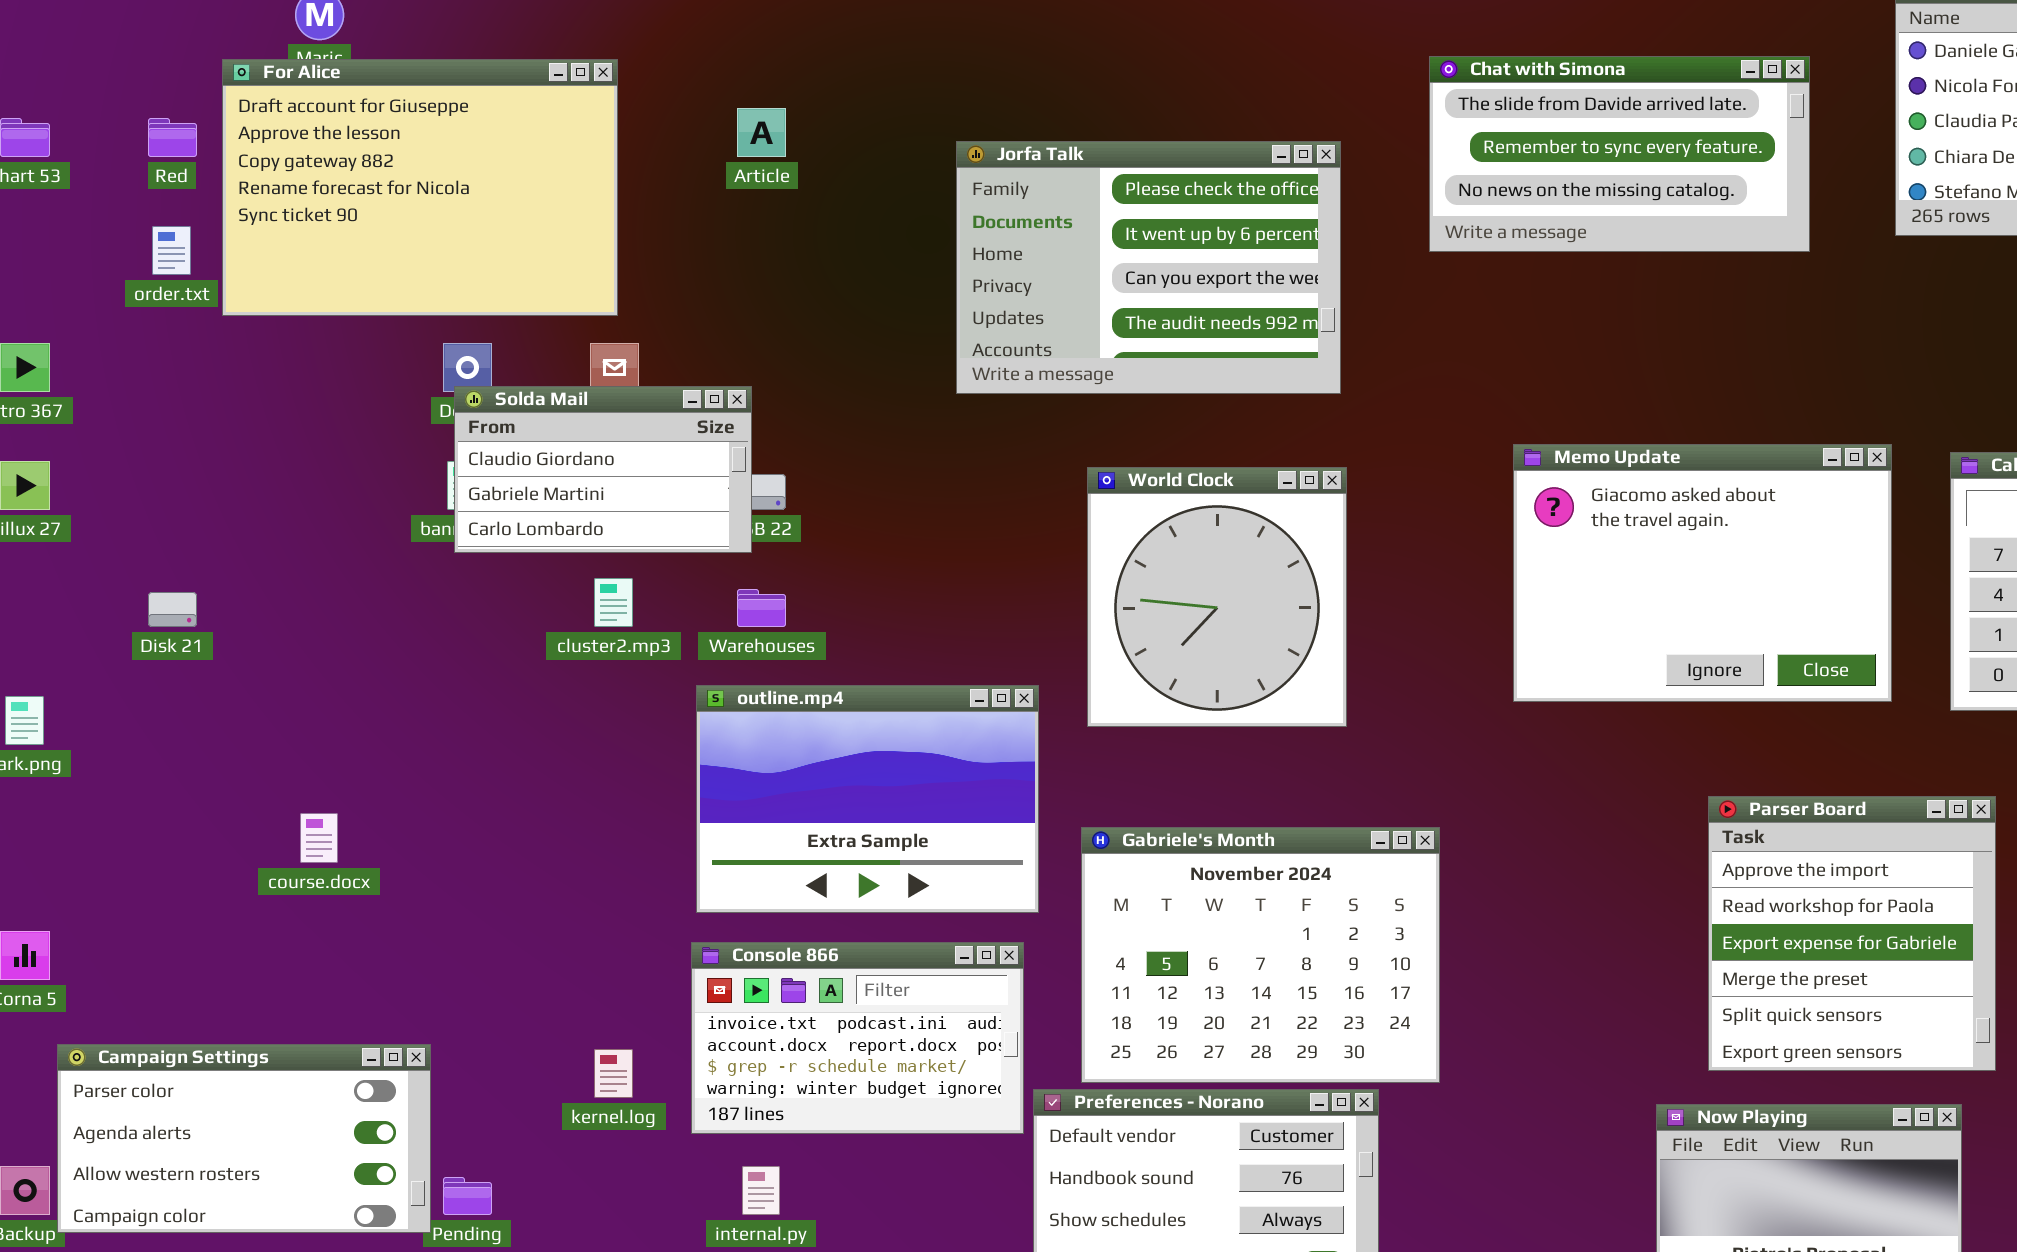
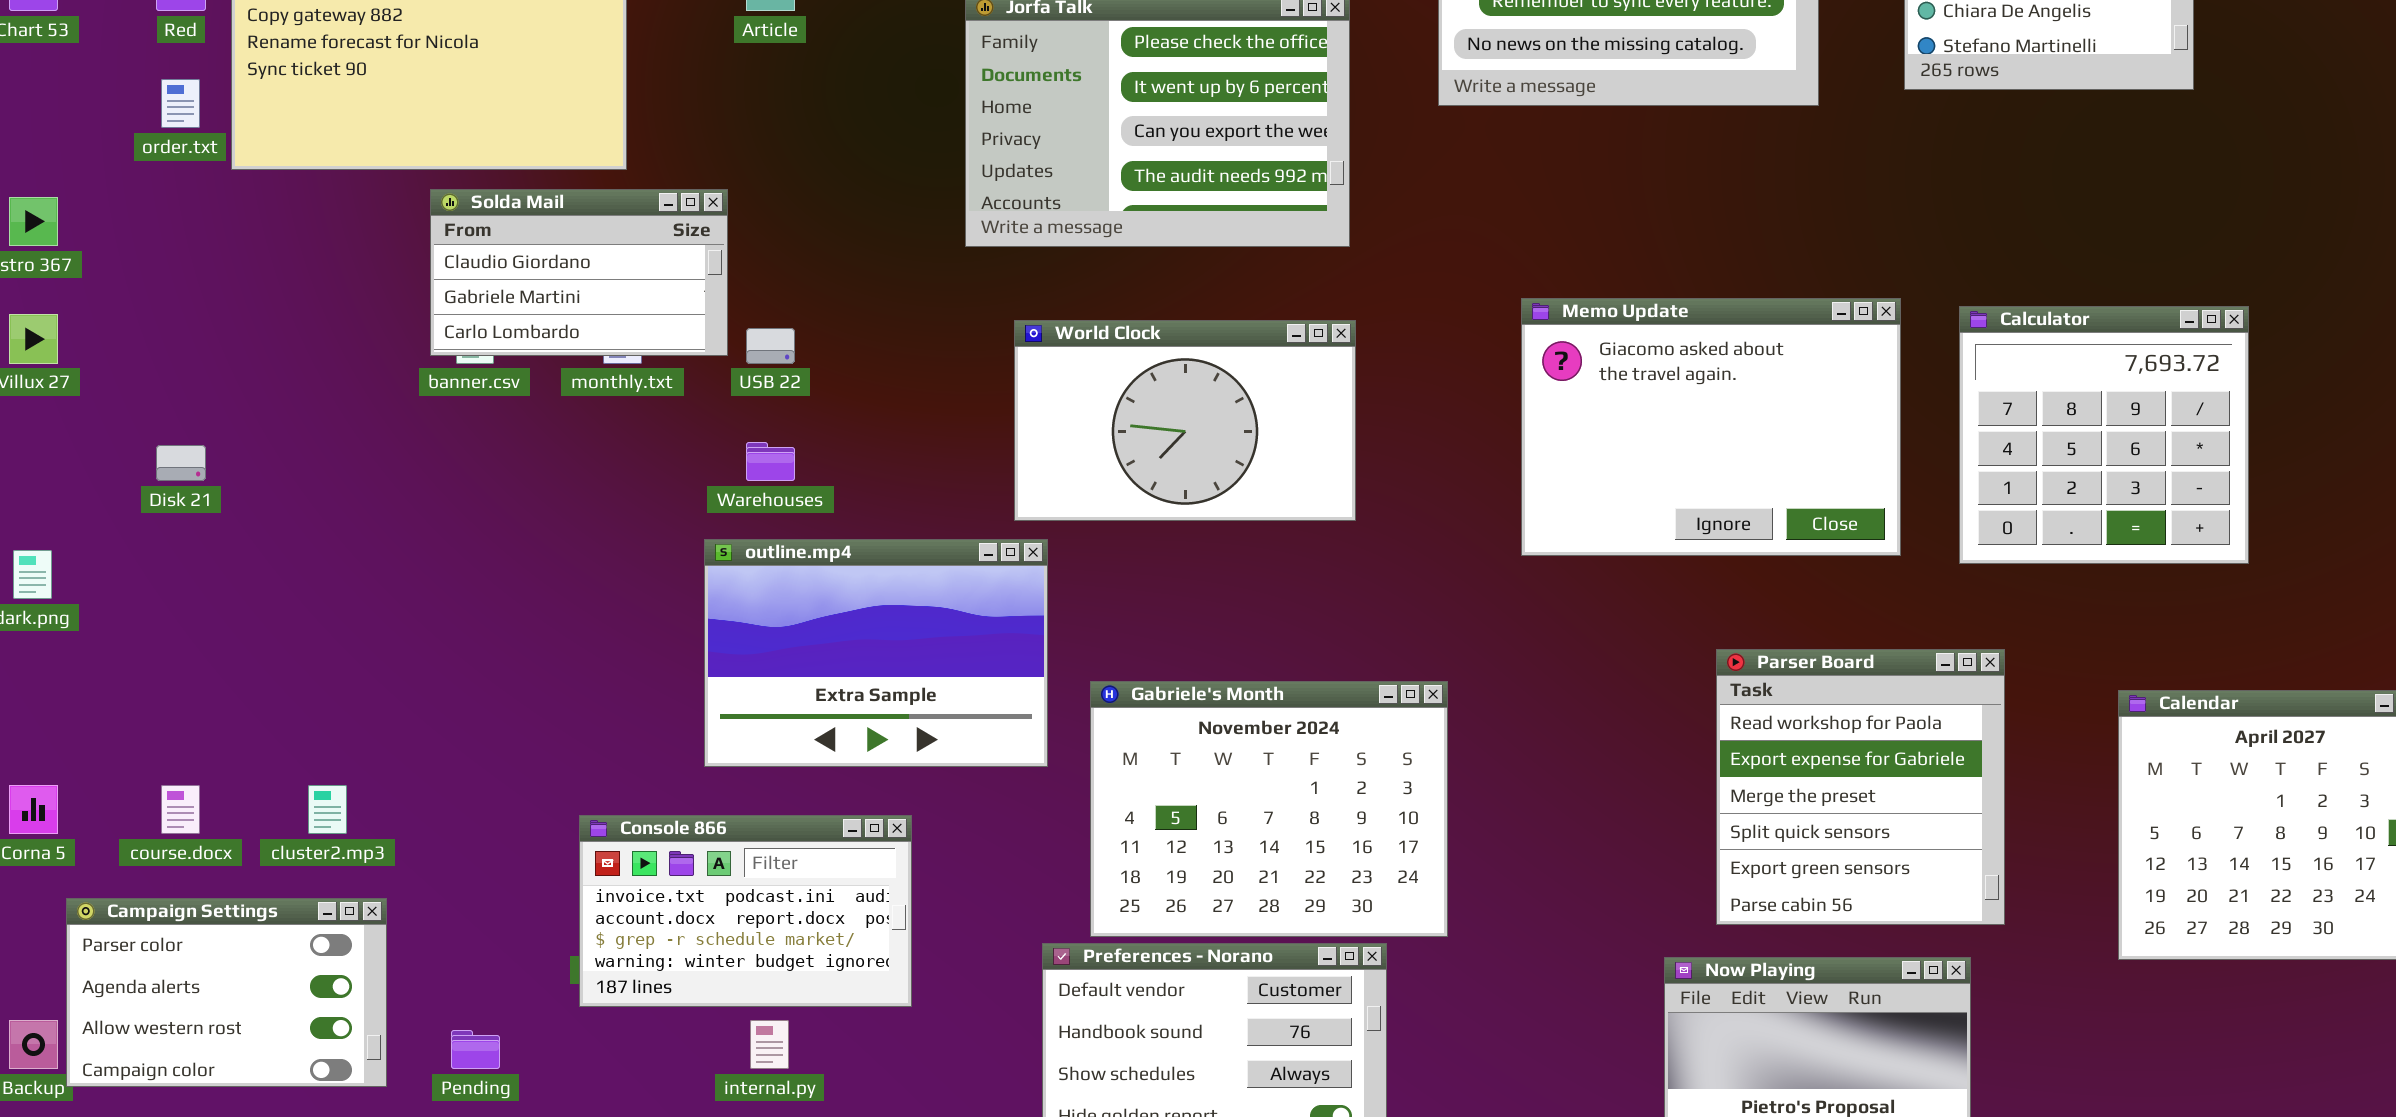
Solda Mail: [454,386,752,553] -> [430,189,728,356], moved
World Clock: [1087,467,1347,727] -> [1014,320,1356,521], resized
cluster2.mp3: [594,578,633,627] -> [308,785,347,834], moved
Parser Board: [1708,796,1996,1071] -> [1716,649,2005,925], scrolled down 1 row
course.docx: [300,813,338,863] -> [161,785,200,834], moved
Console 866: [691,942,1024,1134] -> [579,815,912,1007], moved
Campaign Settings: [57,1044,431,1233] -> [66,898,387,1087], resized

